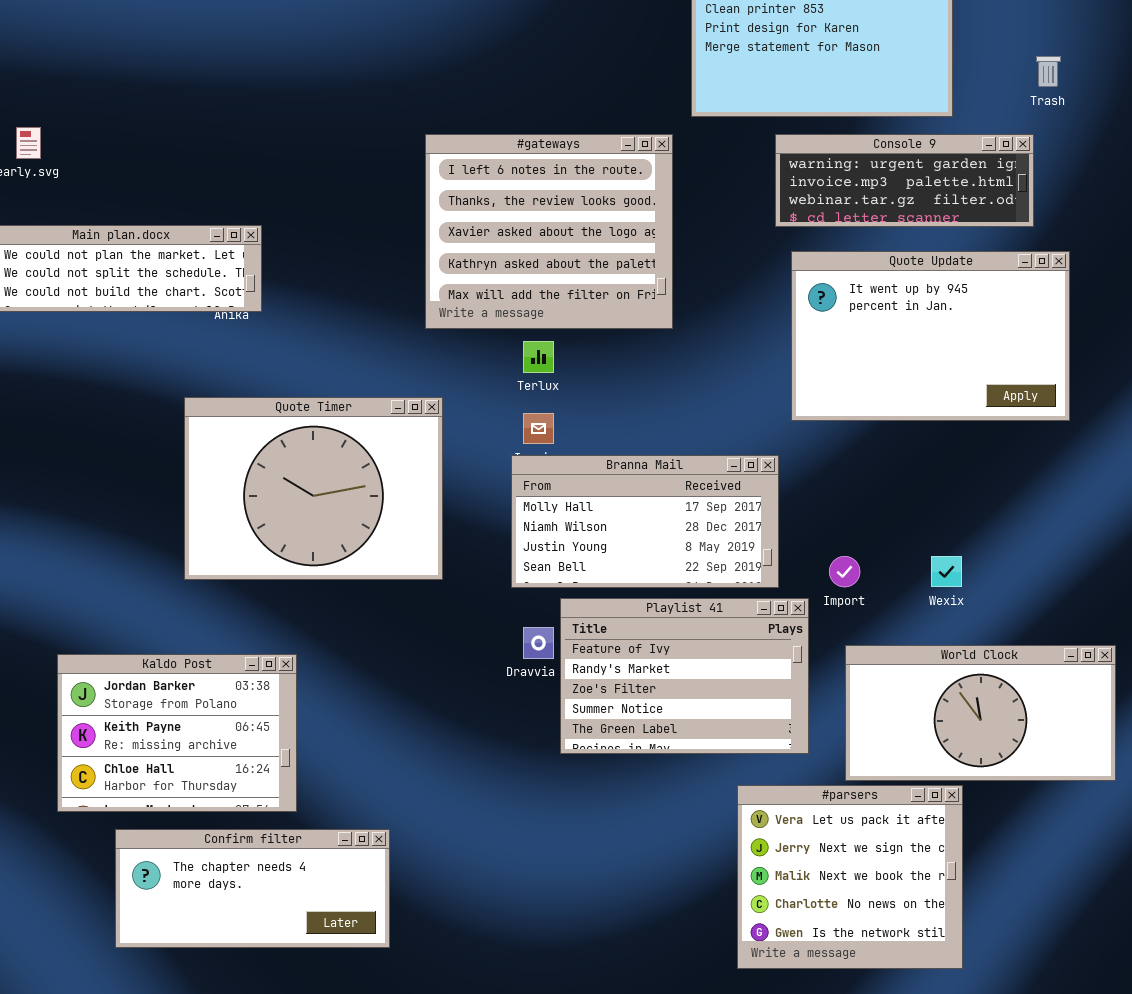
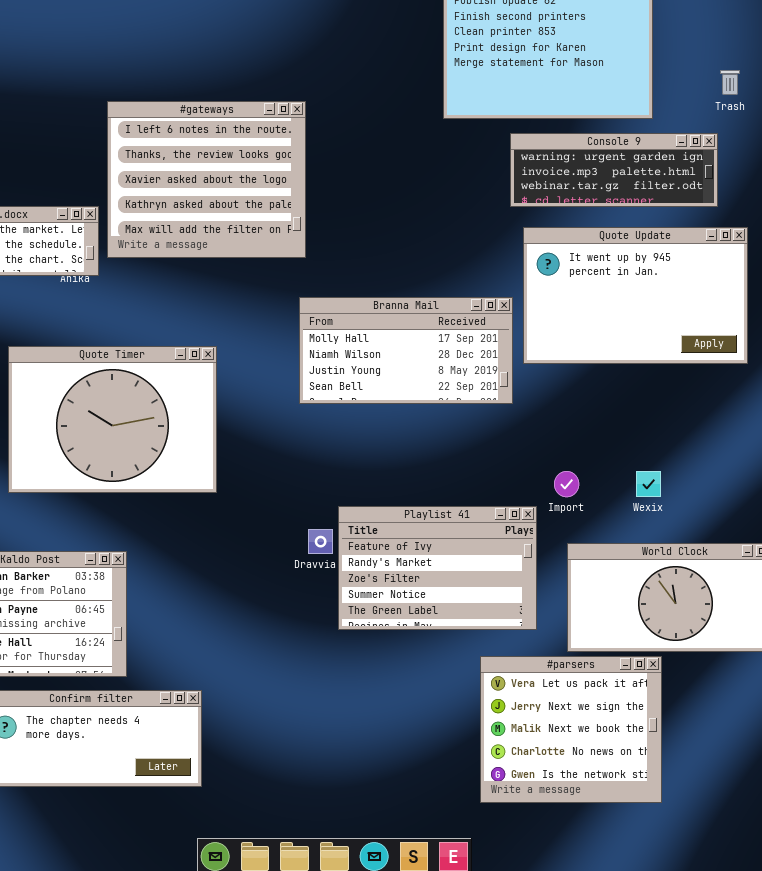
#gateways: [425,134,673,329] -> [107,101,306,258], moved
Quote Timer: [184,397,443,580] -> [8,346,217,493], moved
Branna Mail: [511,455,779,588] -> [299,297,513,404], moved

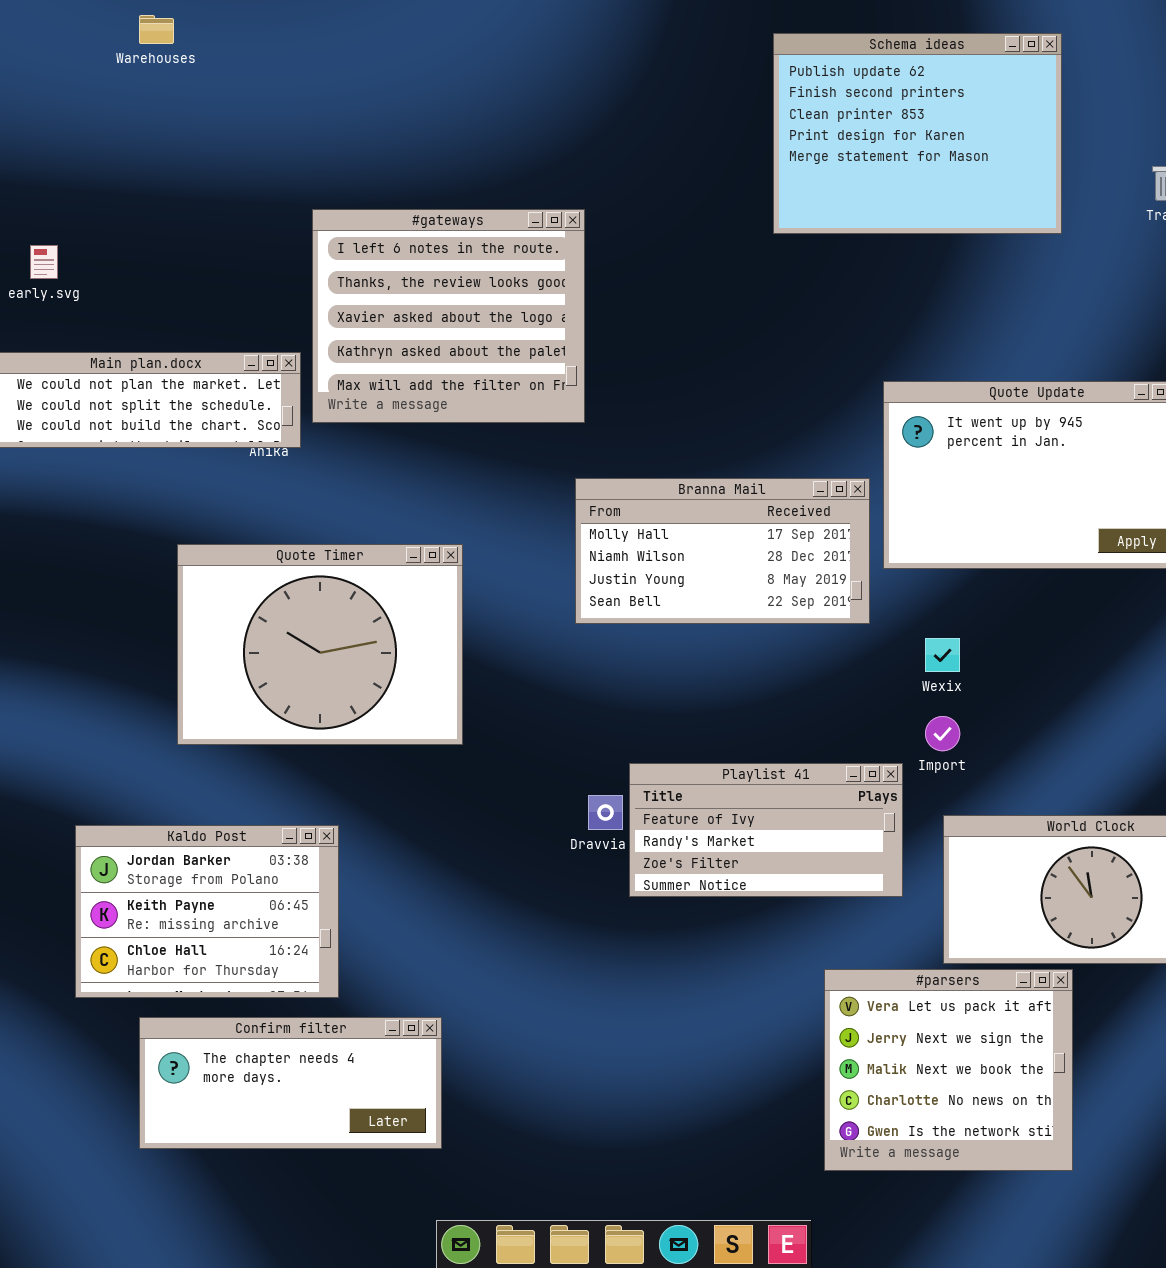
Console 9: [510,133,718,207] -> none, closed
Wexix: [636,471,661,497] -> [925,638,960,672], moved
Playlist 41: [338,506,537,630] -> [629,763,903,897], resized

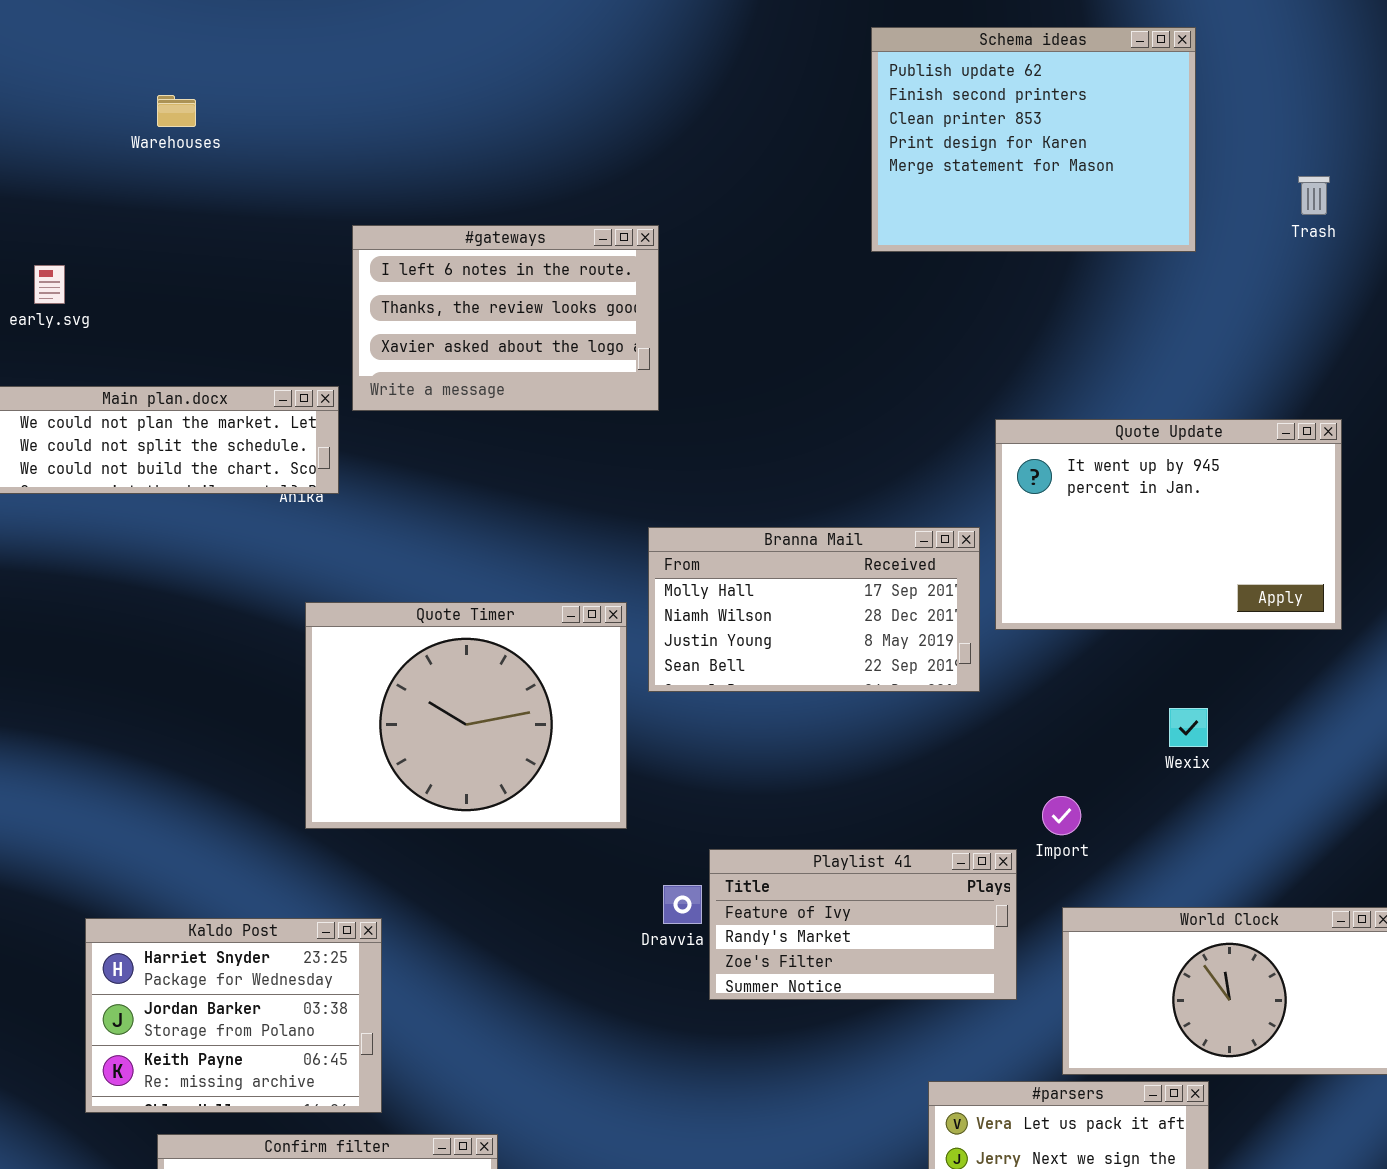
Warehouses: [139,15,174,44] -> [157,95,196,127], moved
#gateways: [312,209,585,423] -> [352,225,659,411], resized
Quote Timer: [177,544,463,745] -> [305,602,627,829], moved
Wexix: [925,638,960,672] -> [1169,708,1208,747], moved
Kaldo Post: [75,825,339,998] -> [85,918,382,1113], scrolled up 1 row

